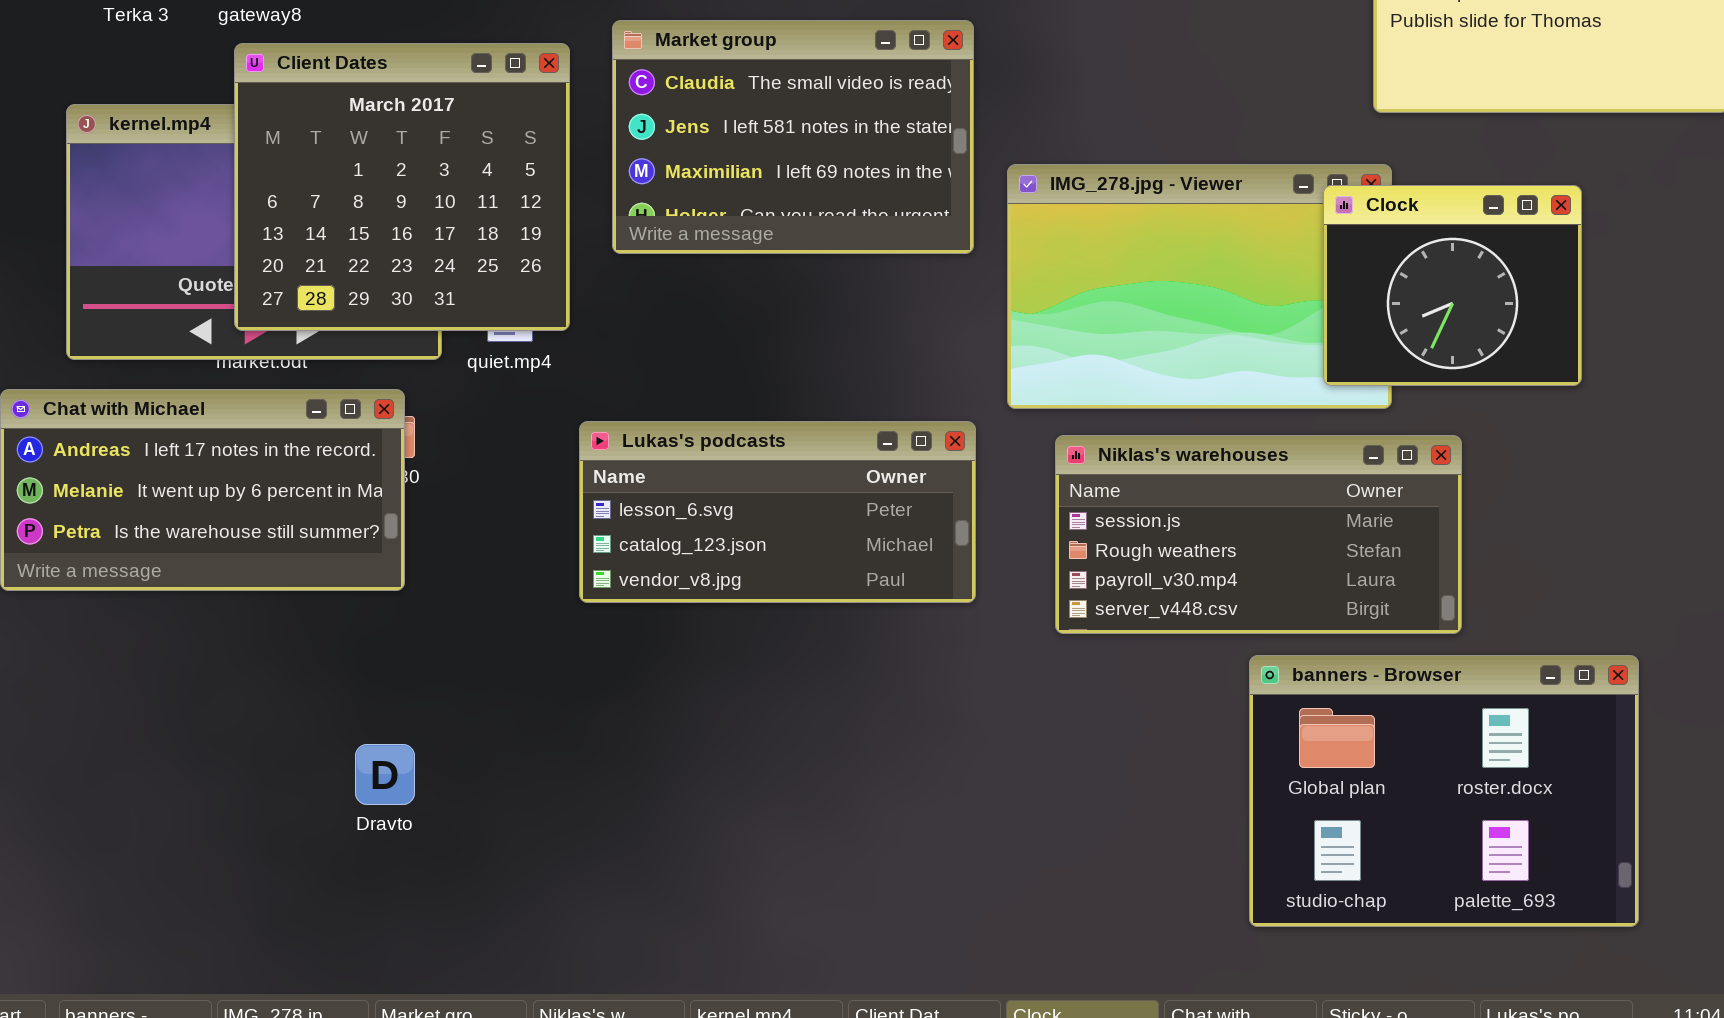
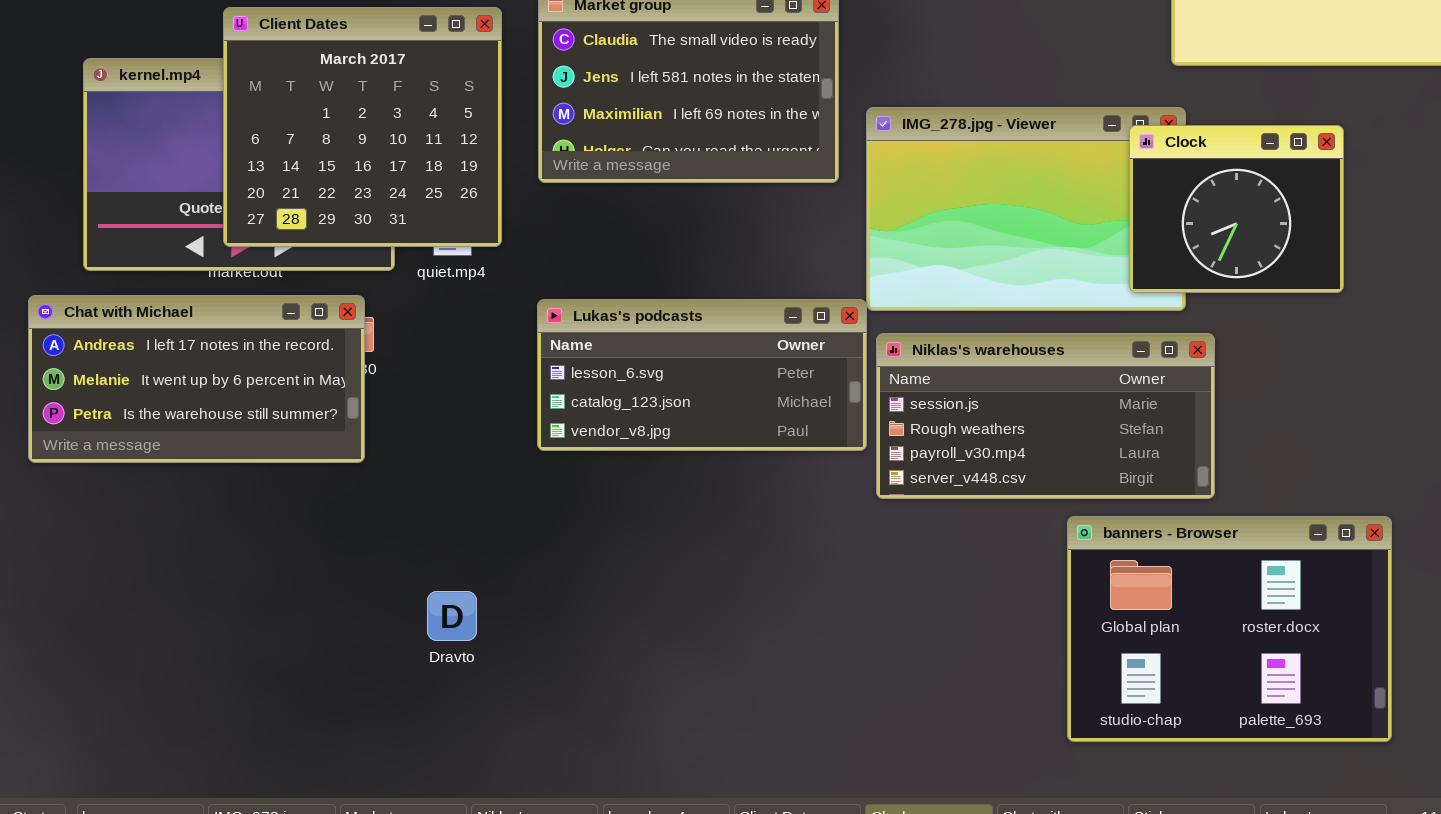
Lukas's podcasts: [579,421,976,603] -> [537,299,867,451], moved
Niklas's warehouses: [1055,435,1462,634] -> [876,333,1215,499], moved
Dravto: [355,744,415,805] -> [427,591,477,641], moved

